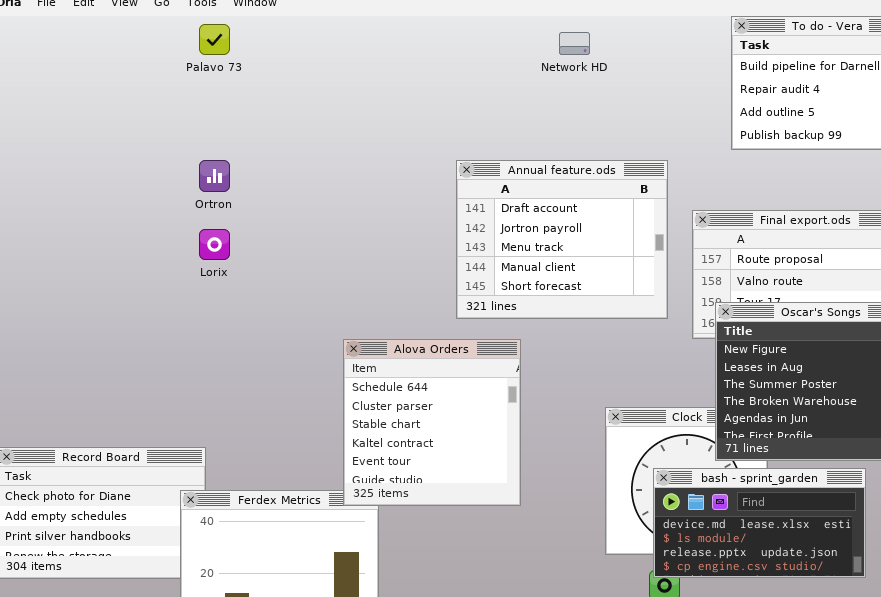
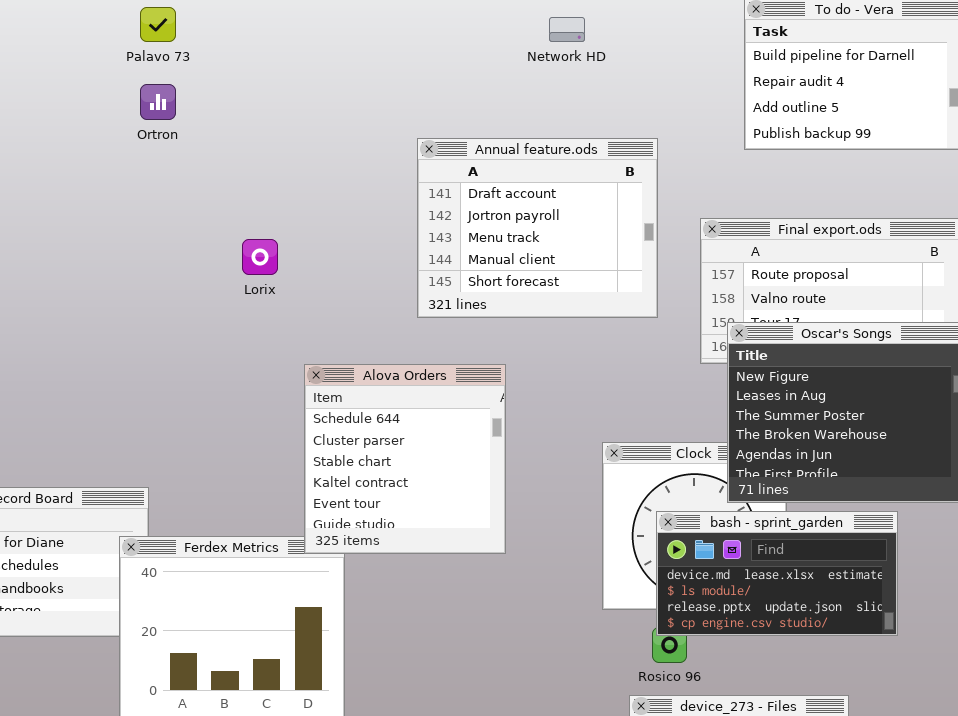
Ortron: [199,160,230,192] -> [140,84,176,120], moved
Annual feature.ods: [456,160,668,319] -> [417,138,658,318], moved
Lorix: [199,229,230,260] -> [242,239,278,275], moved

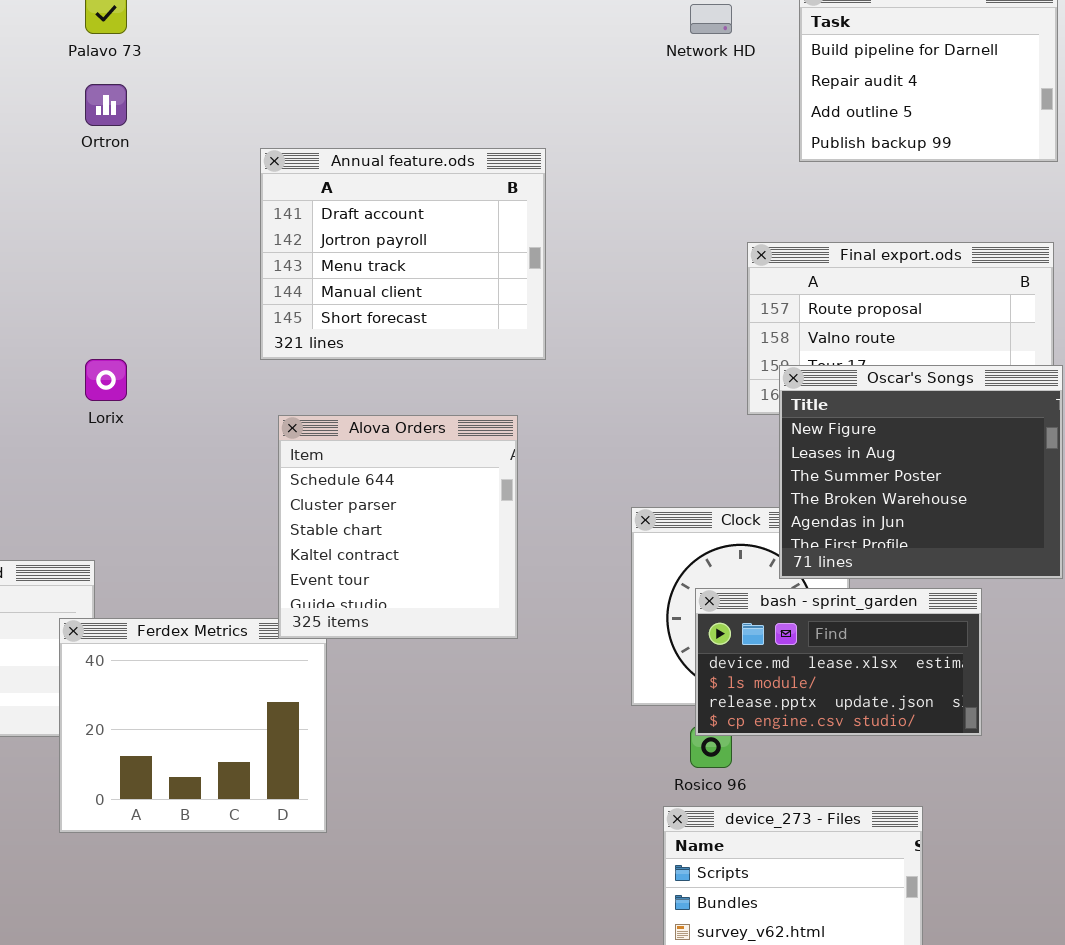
Network HD: [549,17,585,42] -> [690,4,732,34], moved
Annual feature.ods: [417,138,658,318] -> [260,148,546,360], moved
Lorix: [242,239,278,275] -> [85,359,127,401], moved

